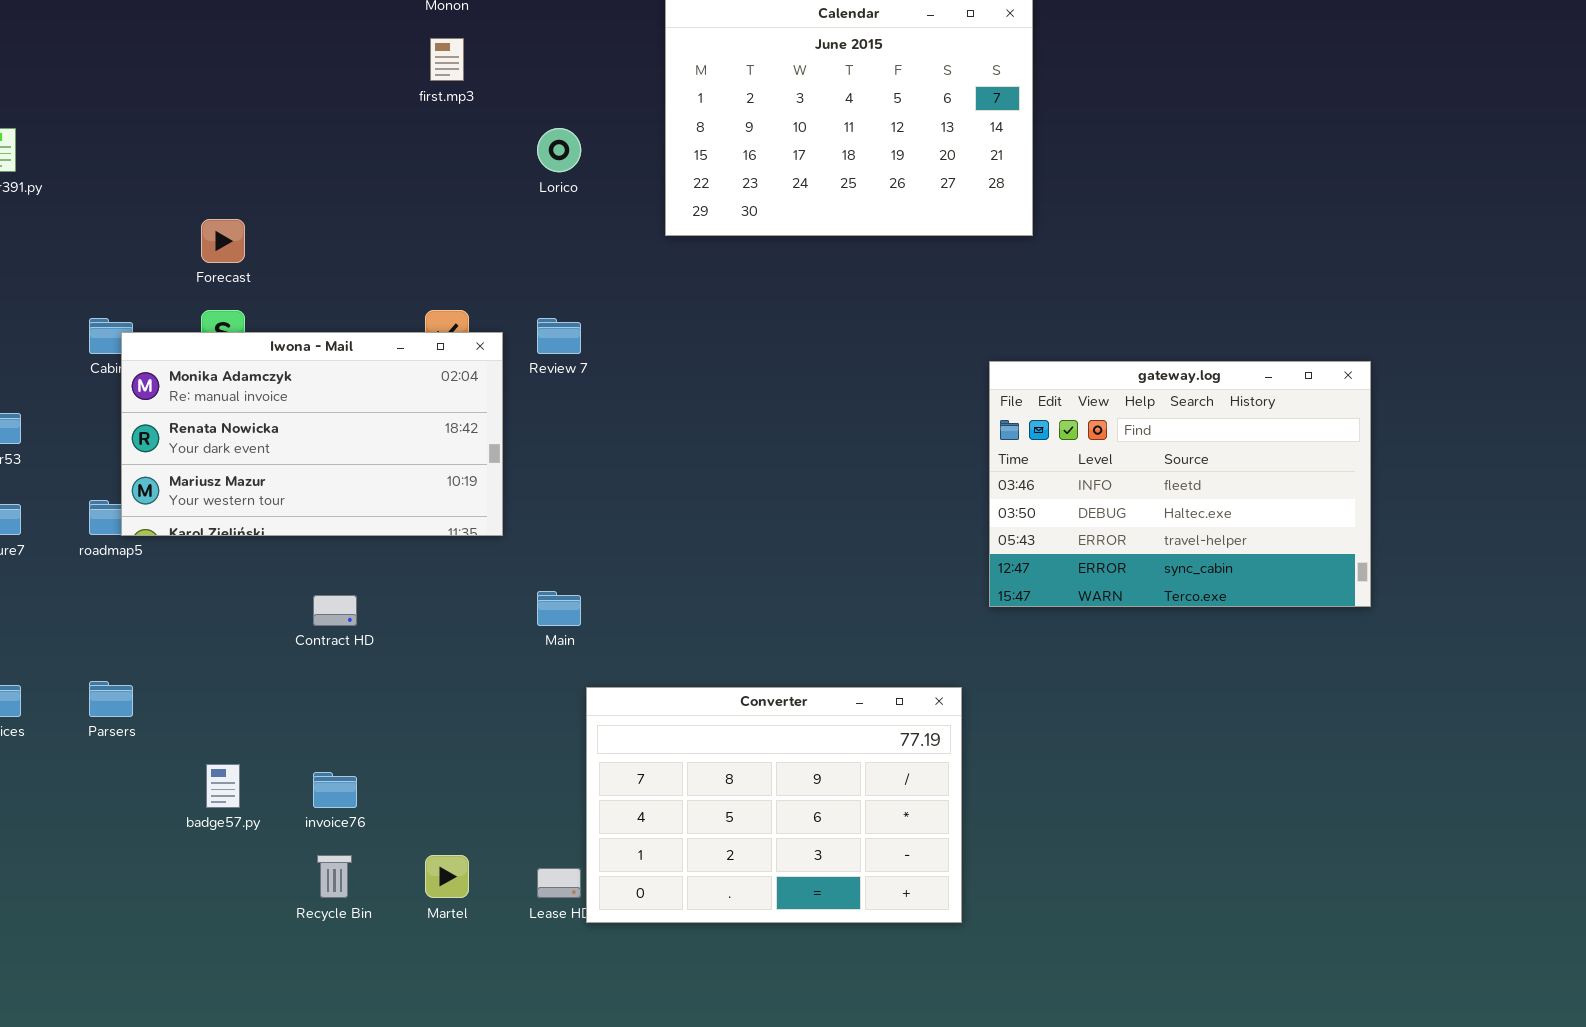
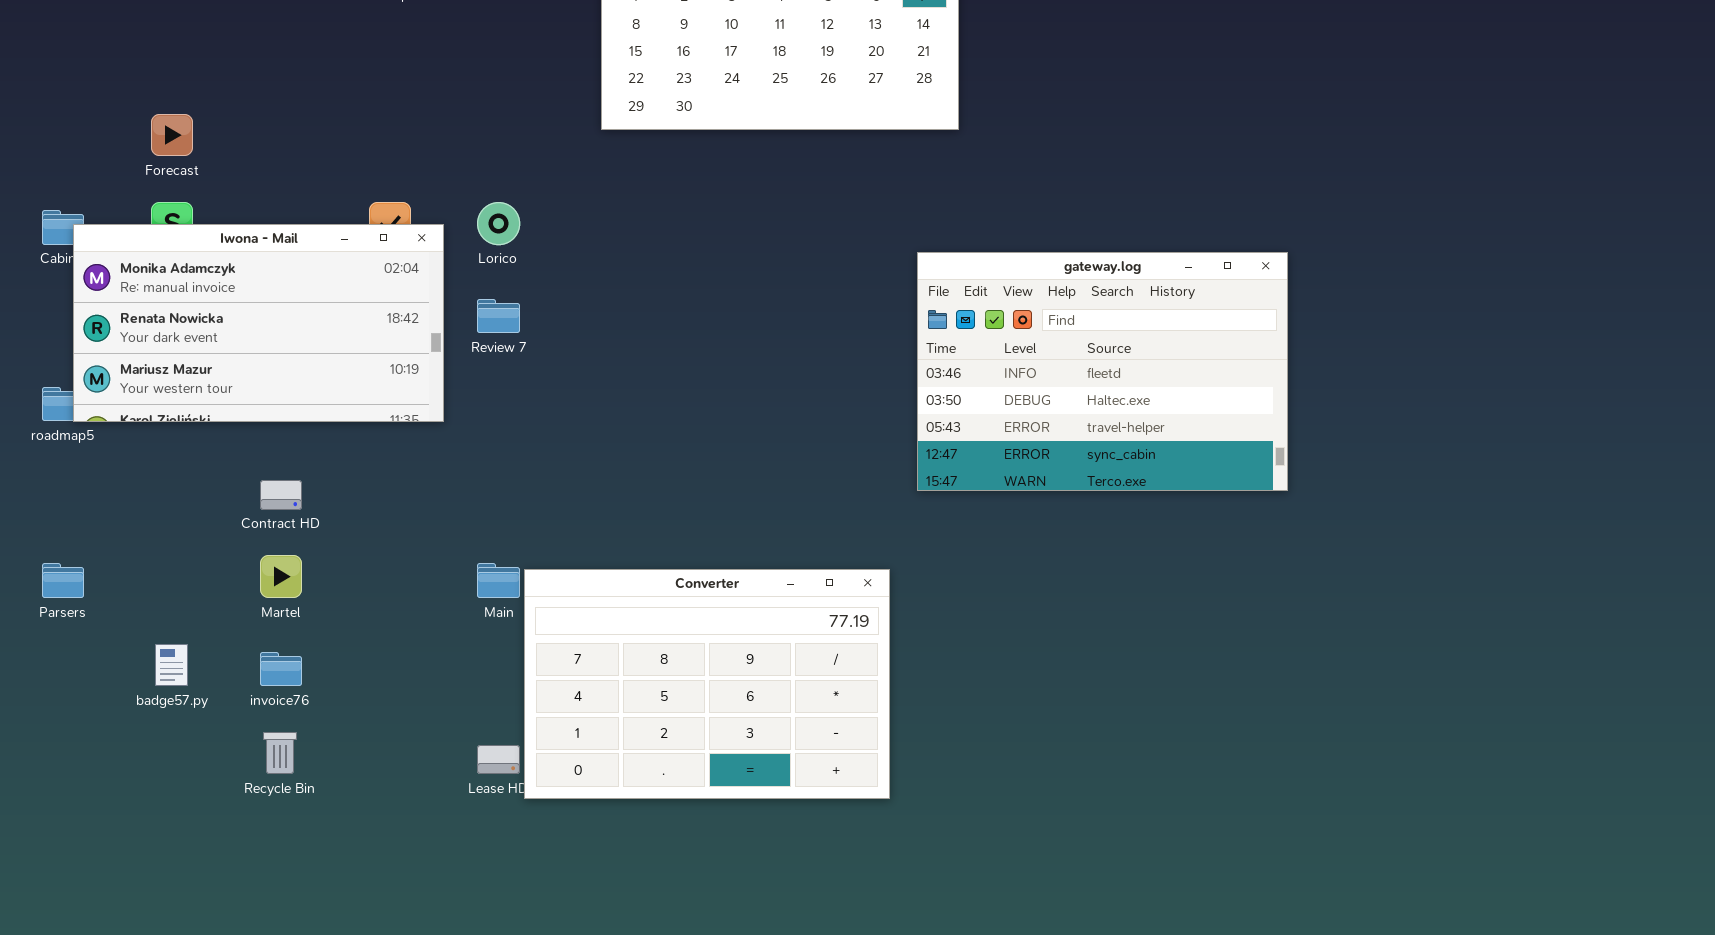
Lorico: [537,128,581,172] -> [477,202,520,245], moved
Review 7: [537,318,581,354] -> [477,299,520,333], moved
Main: [537,591,581,626] -> [477,563,520,598], moved
Martel: [425,855,469,898] -> [260,555,302,598], moved

